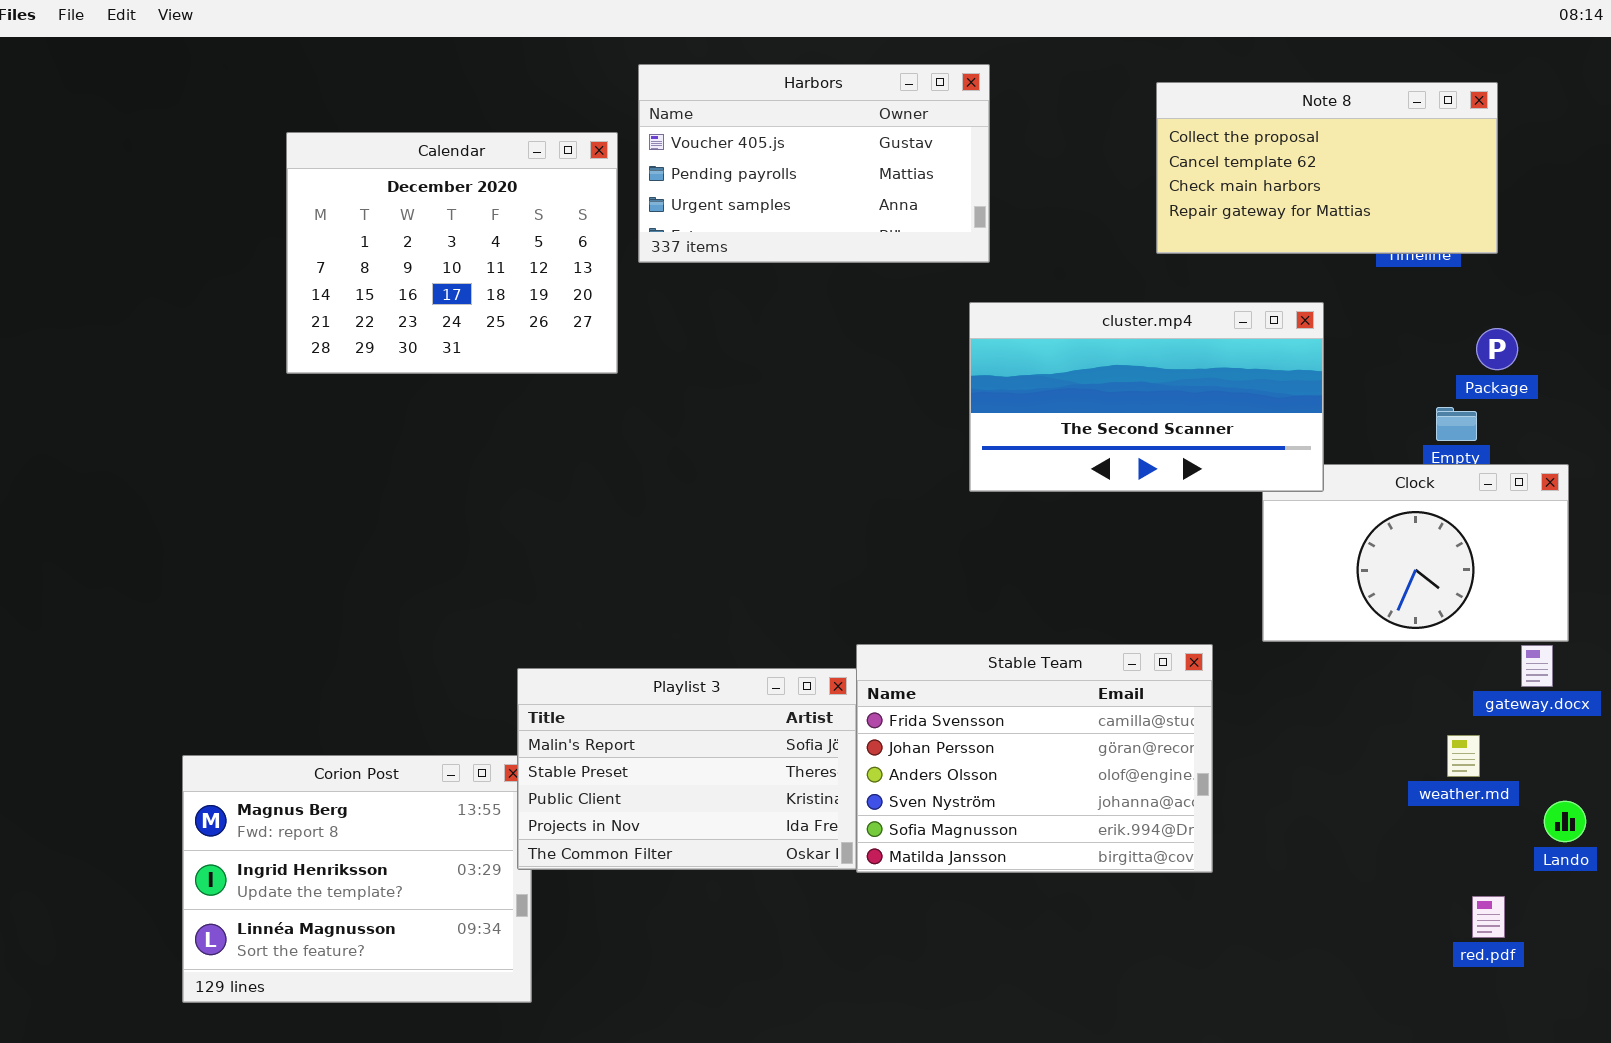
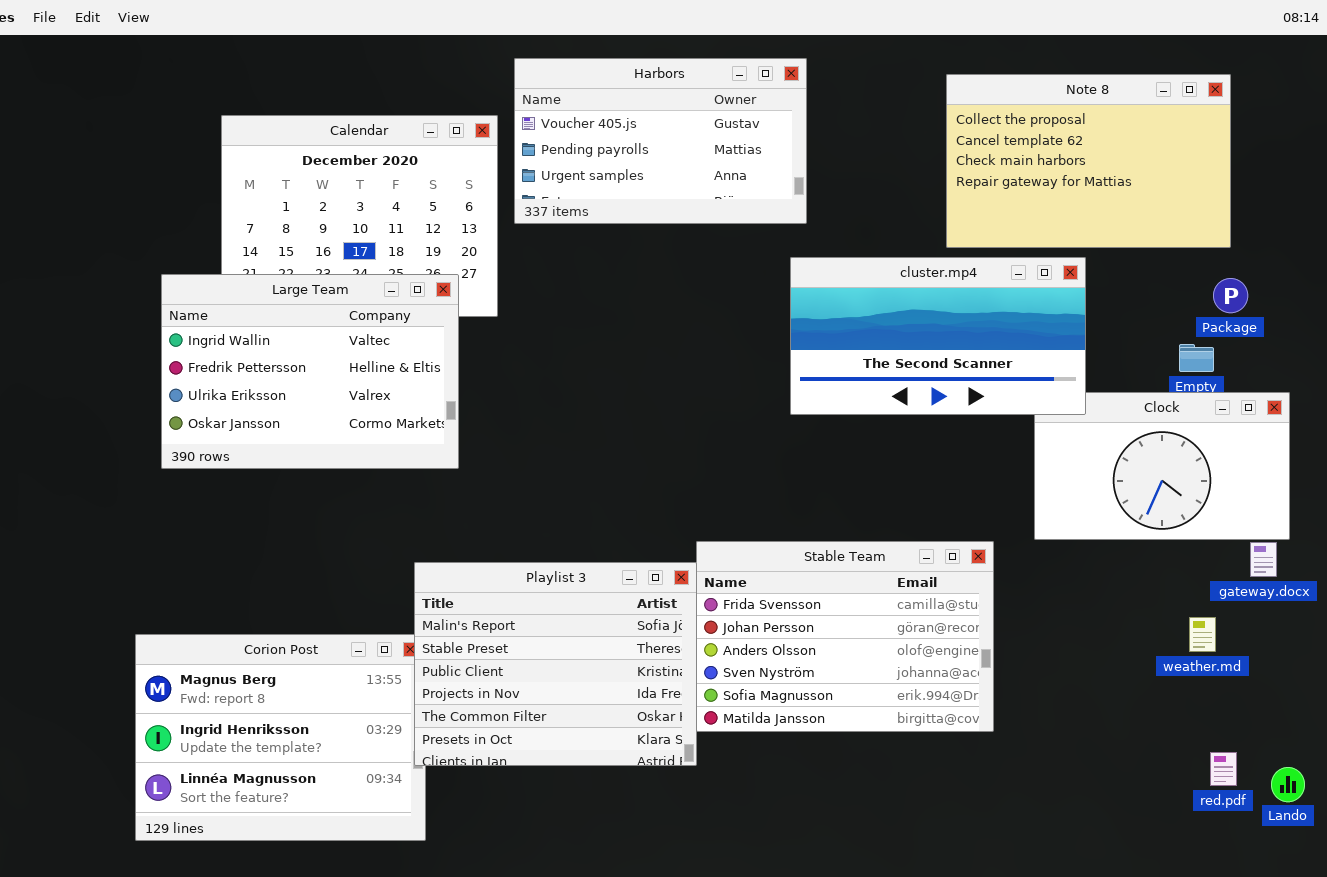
Note 8: [1156,82,1498,254] -> [946,74,1231,248], resized
Large Team: none -> [161,274,459,469], opened
Playlist 3: [517,668,857,870] -> [414,562,697,766], resized
Lando: [1544,801,1586,842] -> [1271,767,1305,802], moved

